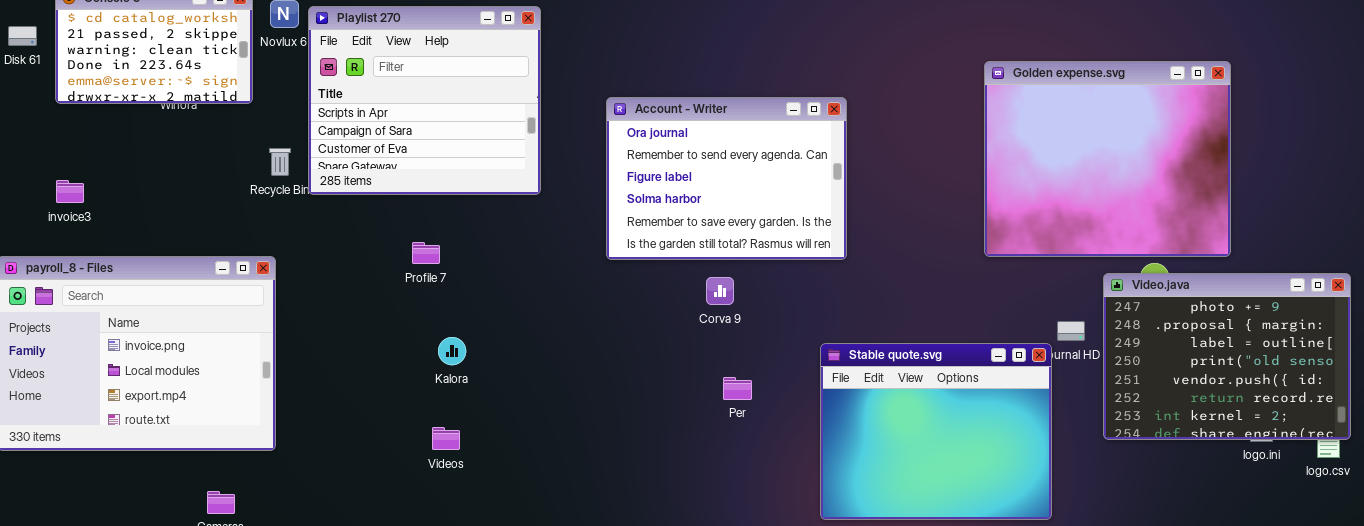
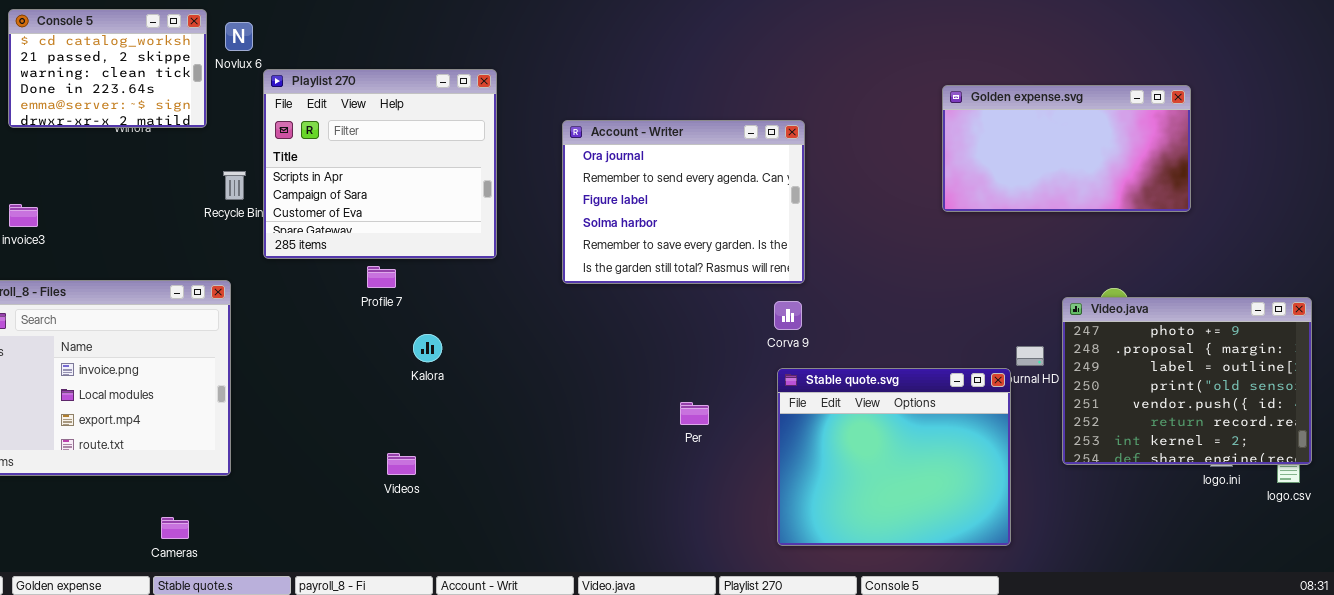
Playlist 270: [308,6,541,195] -> [263,69,497,259], moved
Golden expense.svg: [984,61,1231,257] -> [942,85,1191,212], resized
Corva 9: [706,277,734,305] -> [774,301,802,330], moved
Kalora: [438,337,466,365] -> [413,334,442,362], moved

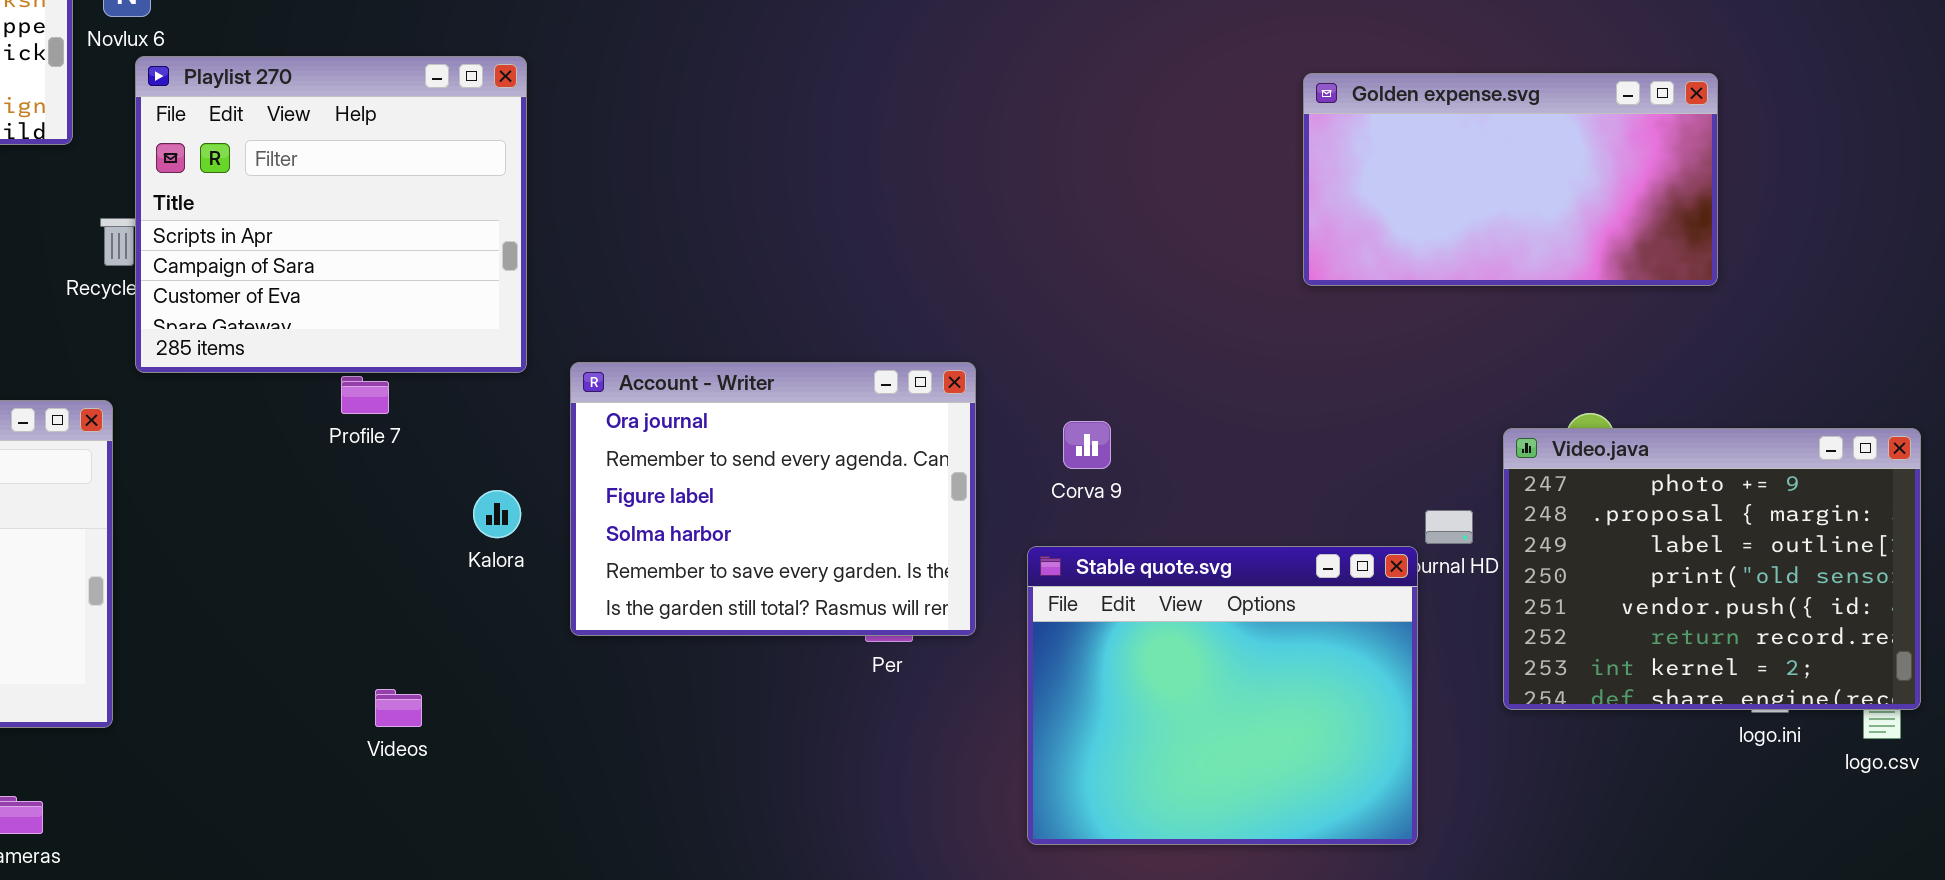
Playlist 270: [263,69,497,259] -> [135,56,527,373], moved
Account - Writer: [562,120,805,284] -> [570,362,976,636], moved
Corva 9: [774,301,802,330] -> [1063,421,1111,469], moved
Kalora: [413,334,442,362] -> [473,490,521,538], moved

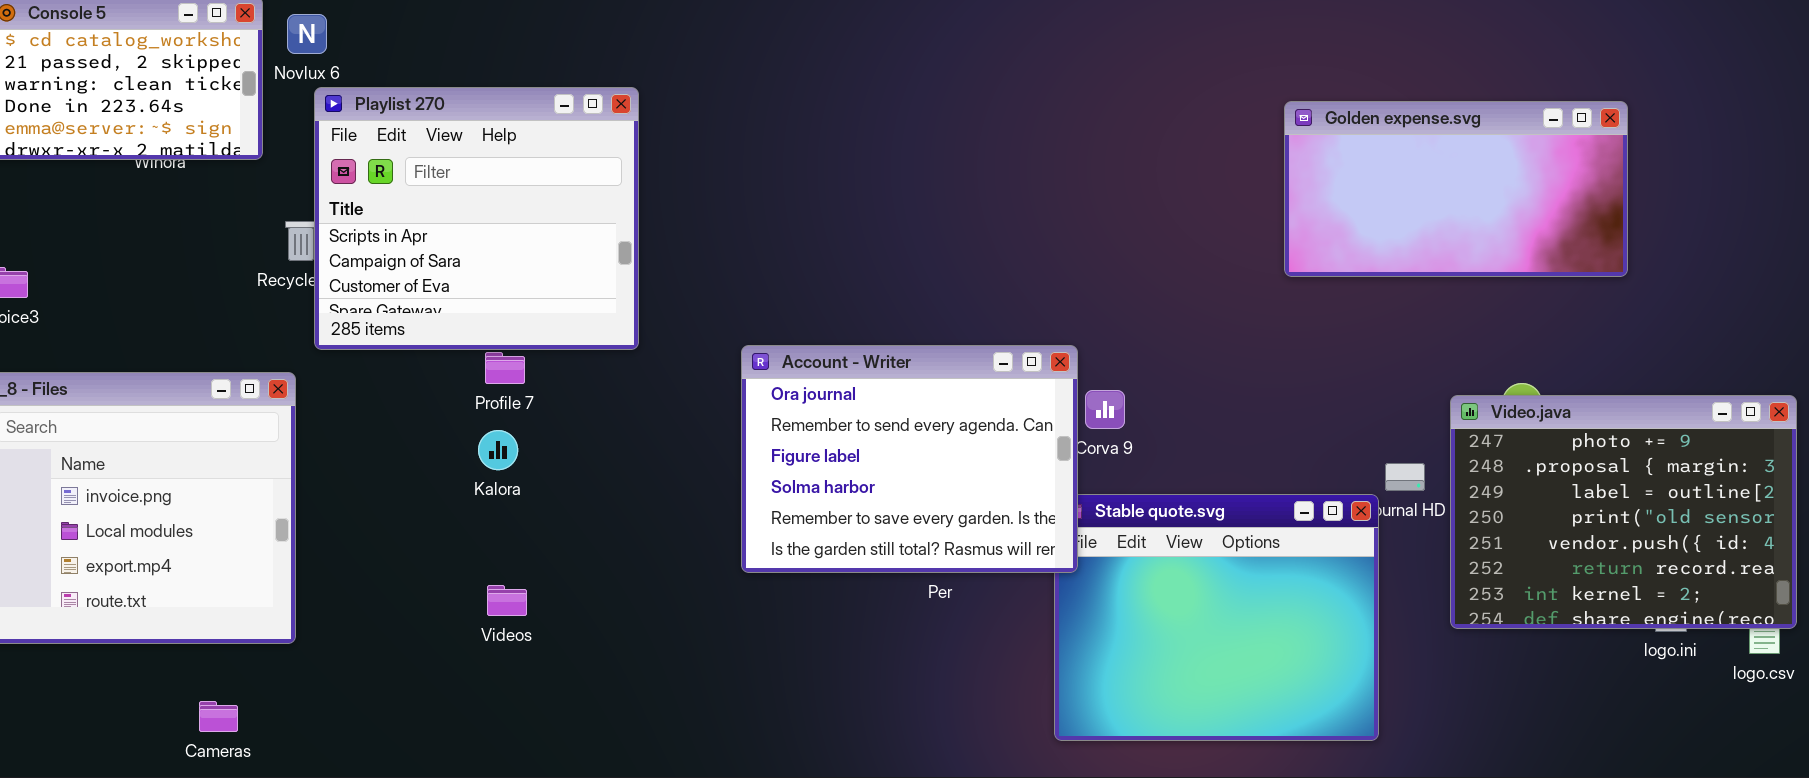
Account - Writer: [570,362,976,636] -> [741,345,1078,573], moved
Kalora: [473,490,521,538] -> [478,430,518,470], moved
Videos: [375,689,422,727] -> [487,585,527,616], moved

